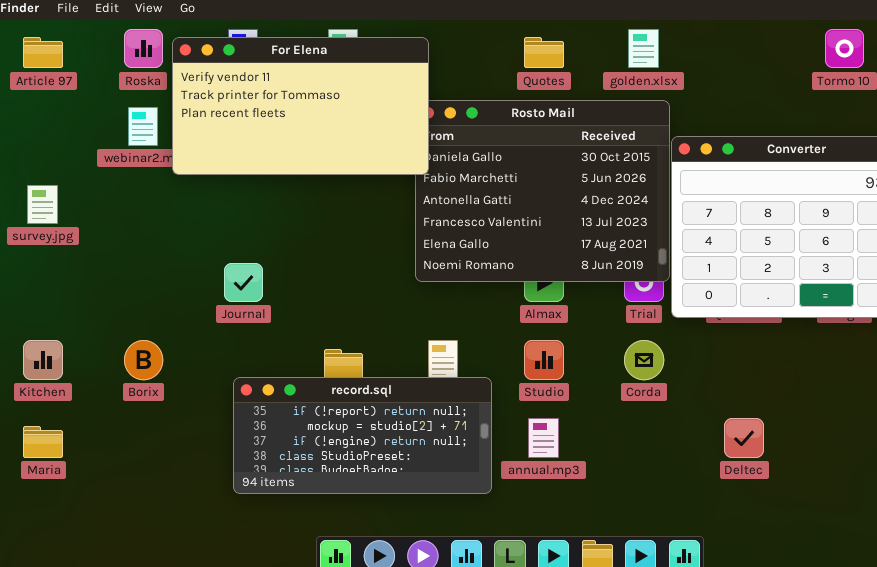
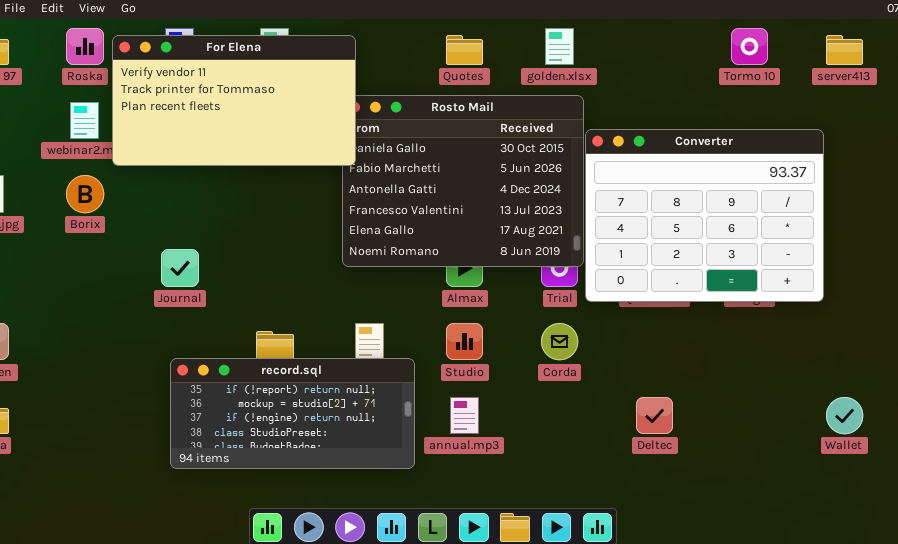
Borix: [124,340,163,380] -> [66,175,104,213], moved

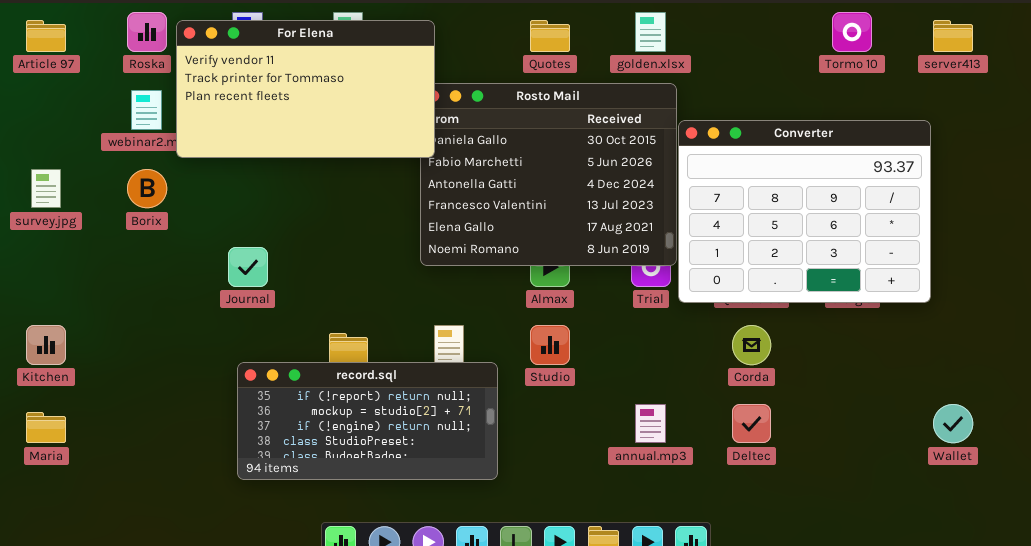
Corda: [541,323,578,360] -> [732,325,771,365], moved
annual.mp3: [450,397,479,434] -> [635,404,666,443], moved

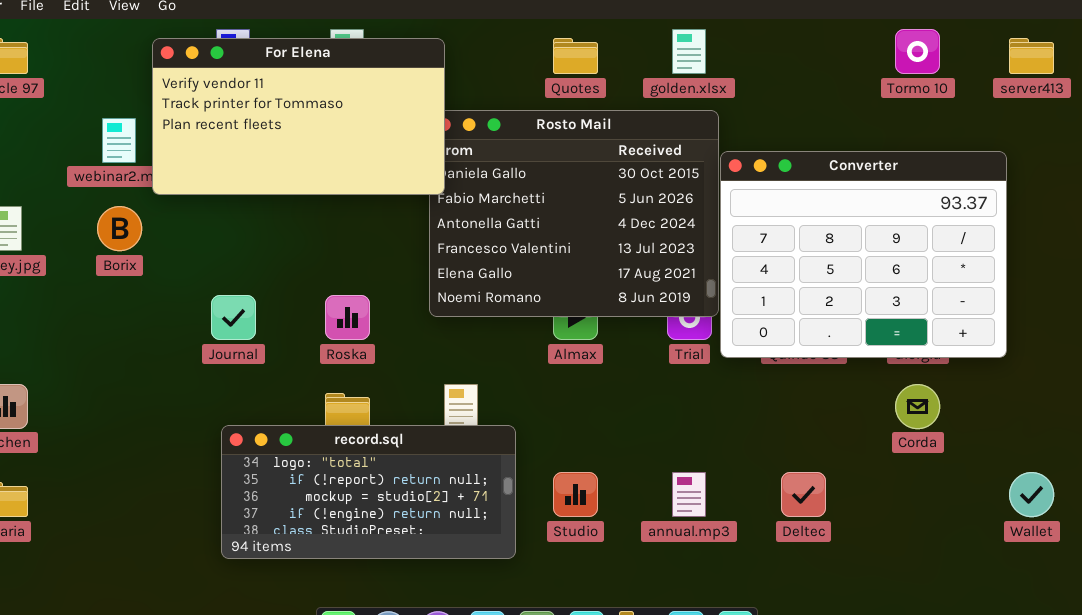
Roska: [127,12,167,52] -> [325,295,370,340], moved
Studio: [530,325,570,365] -> [553,472,598,517], moved
Corda: [732,325,771,365] -> [895,384,940,429], moved
record.sql: [237,362,498,480] -> [221,425,516,559], scrolled up 1 row

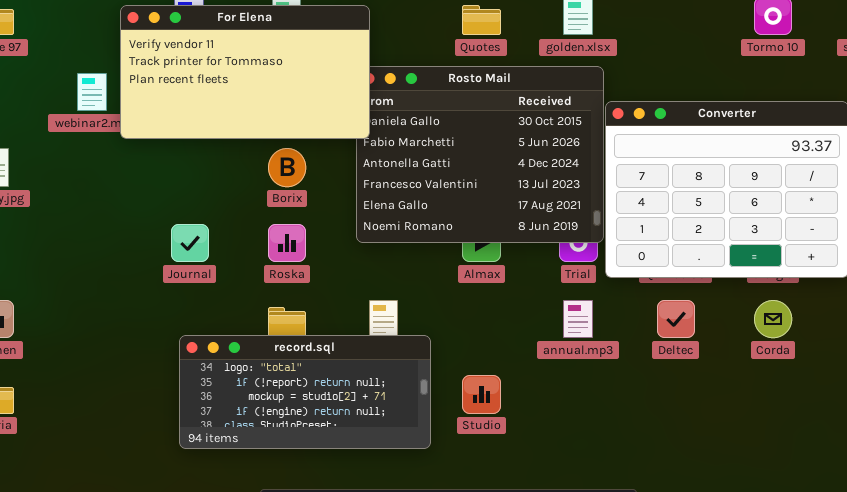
Borix: [97,206,142,251] -> [268,148,306,187], moved
annual.mp3: [672,472,706,517] -> [563,300,593,338], moved
Deltec: [781,472,826,517] -> [657,300,695,338], moved

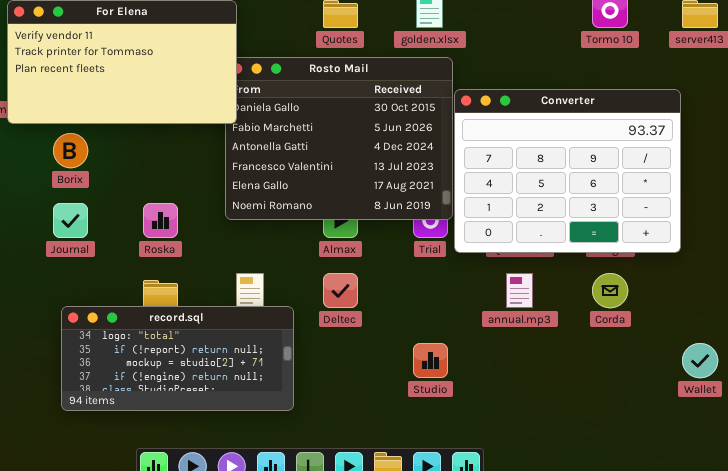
Borix: [268,148,306,187] -> [53,133,88,168], moved
annual.mp3: [563,300,593,338] -> [506,273,533,308], moved
Deltec: [657,300,695,338] -> [323,273,358,308], moved
Studio: [462,375,501,414] -> [413,343,448,378], moved

